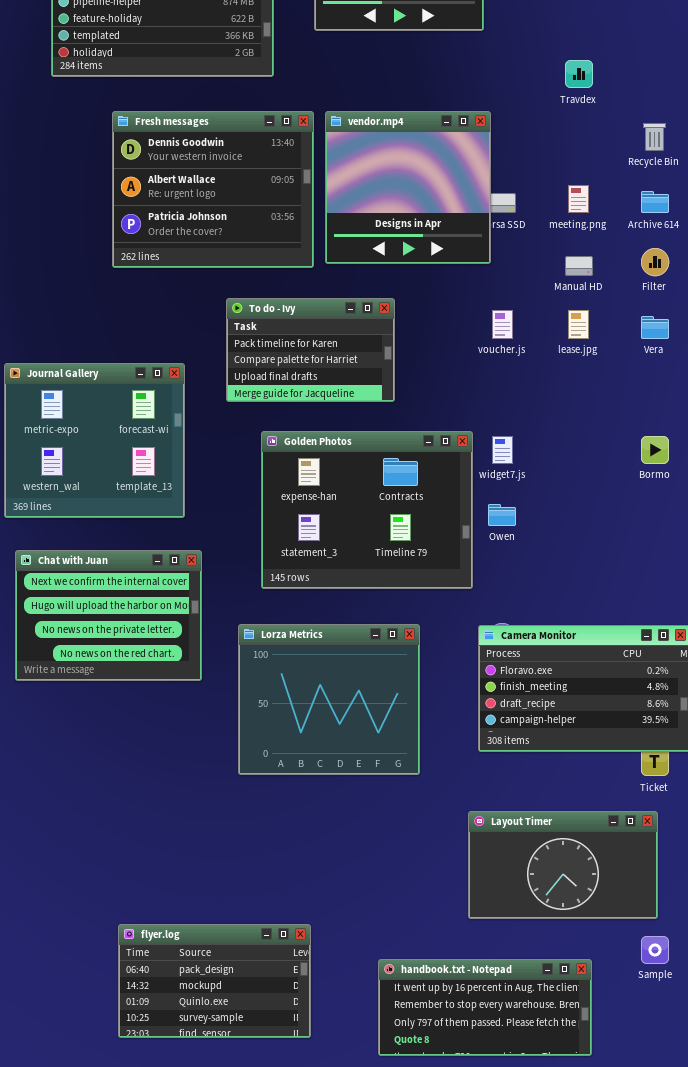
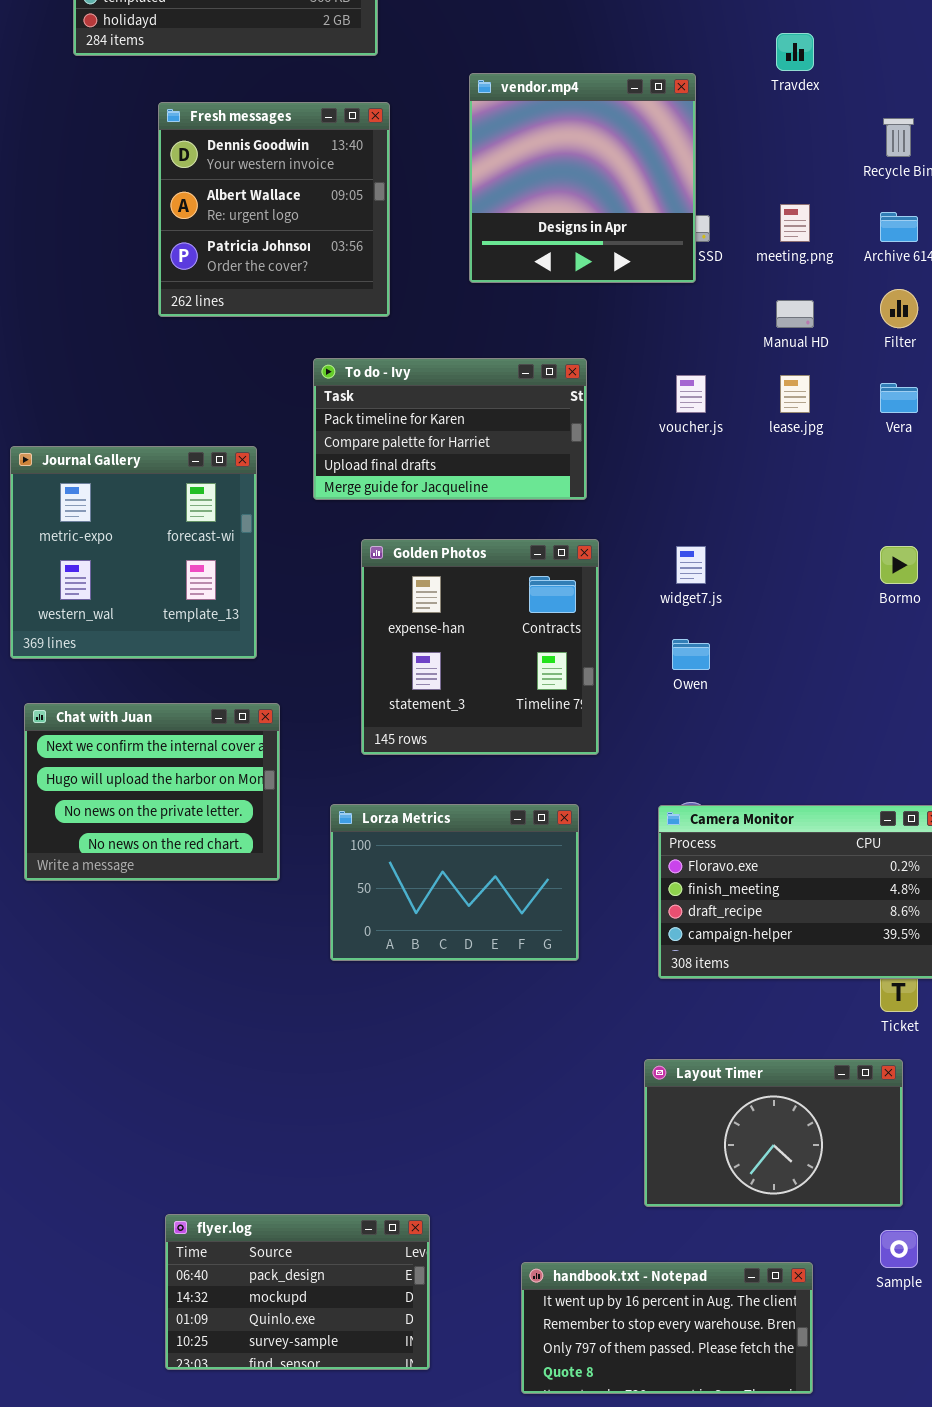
Fresh messages: [112,111,314,268] -> [158,102,390,317], resized
vendor.mp4: [325,111,491,264] -> [469,73,696,283], moved
To do - Ivy: [226,298,395,402] -> [313,358,587,500], resized
Golden Photos: [261,431,473,589] -> [361,539,599,755], resized
Lorza Metrics: [238,624,420,775] -> [330,804,579,961], resized

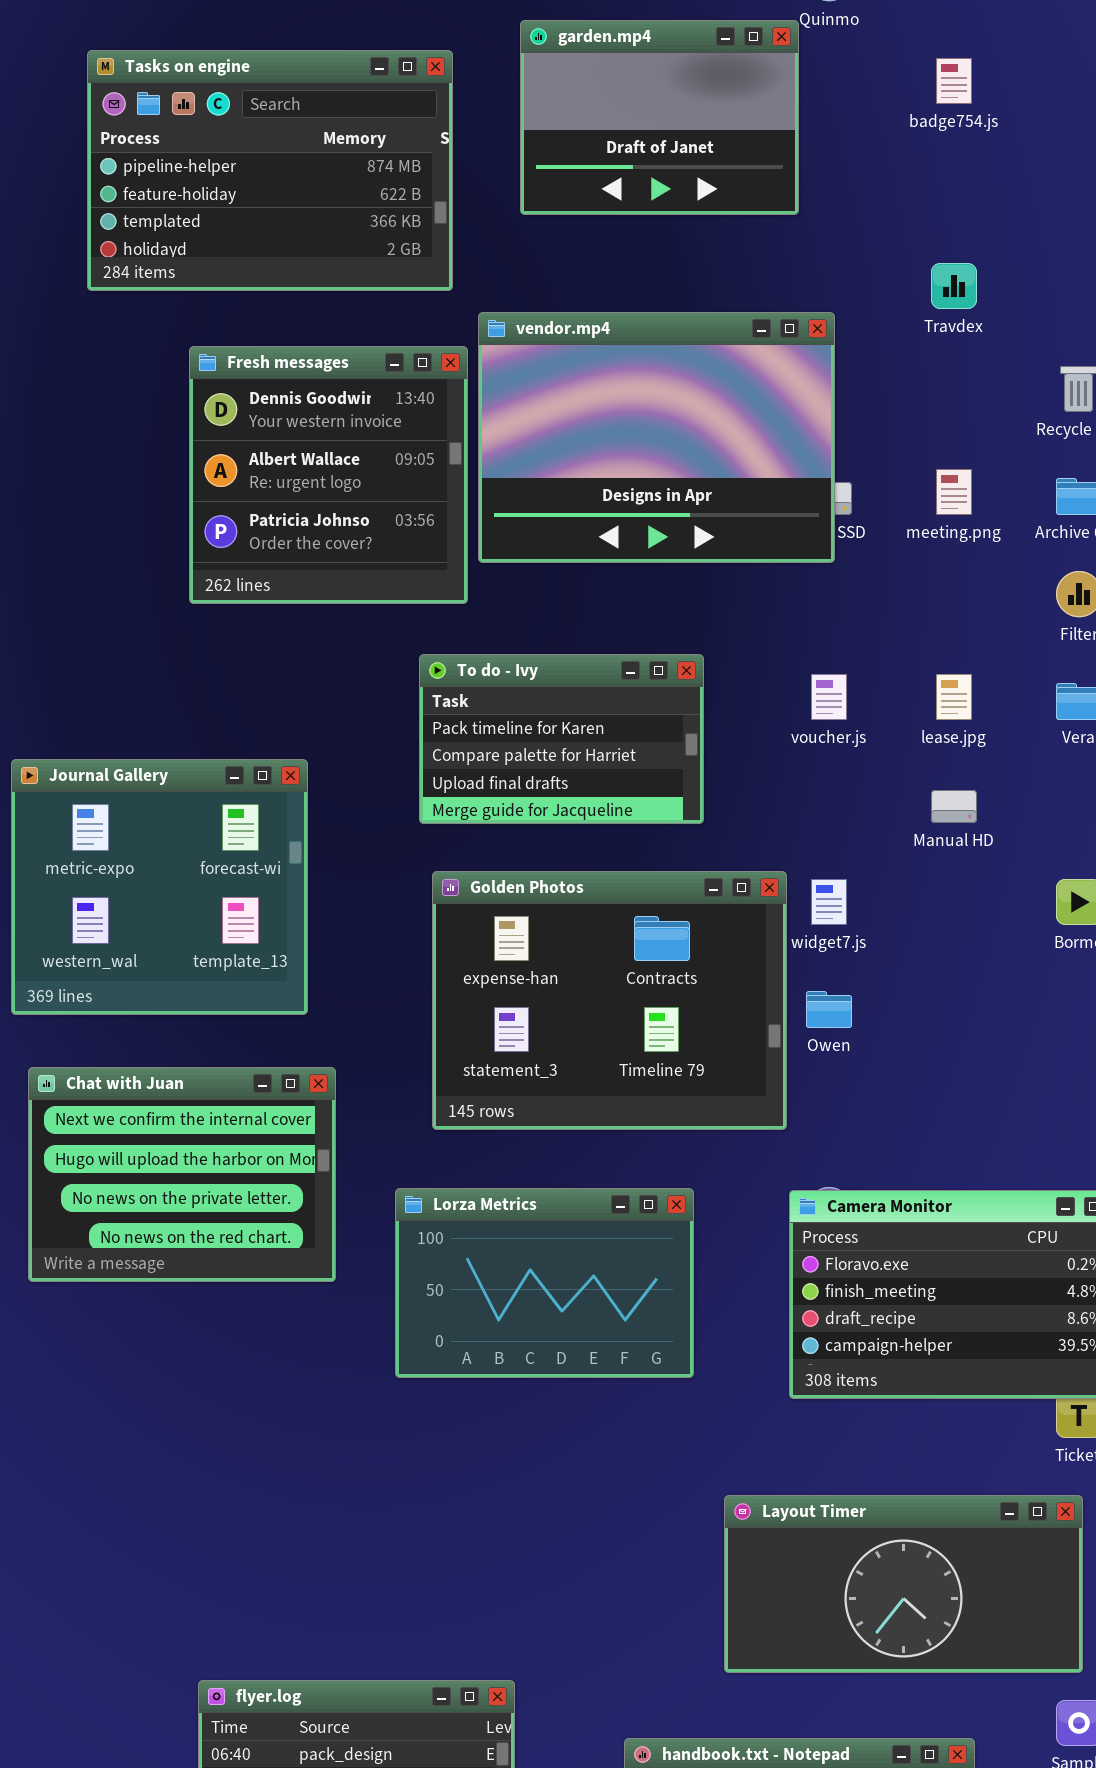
vendor.mp4: [469,73,696,283] -> [478,312,835,563], resized
Manual HD: [776,300,814,328] -> [931,790,977,823], moved
To do - Ivy: [313,358,587,500] -> [419,654,704,824], resized
Golden Photos: [361,539,599,755] -> [432,871,787,1130], resized
Layout Timer: [644,1059,903,1207] -> [724,1495,1083,1673], resized

